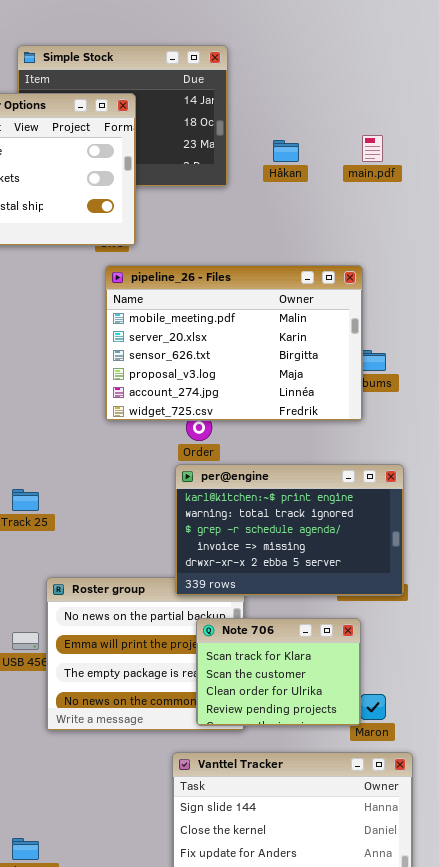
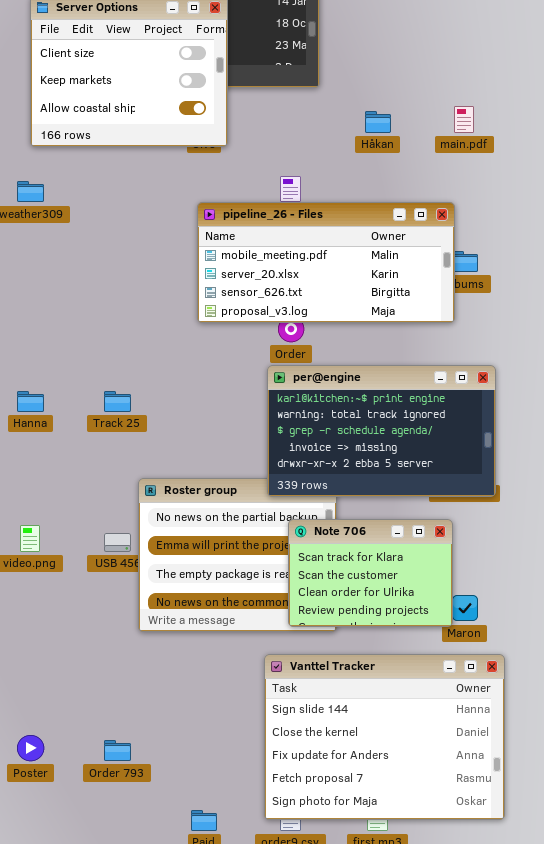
main.pdf: [362,135,383,162] -> [454,106,474,133], moved
Håkan: [273,140,299,162] -> [365,111,391,133], moved
pipeline_26 - Files: [105,265,363,421] -> [197,202,455,323], resized

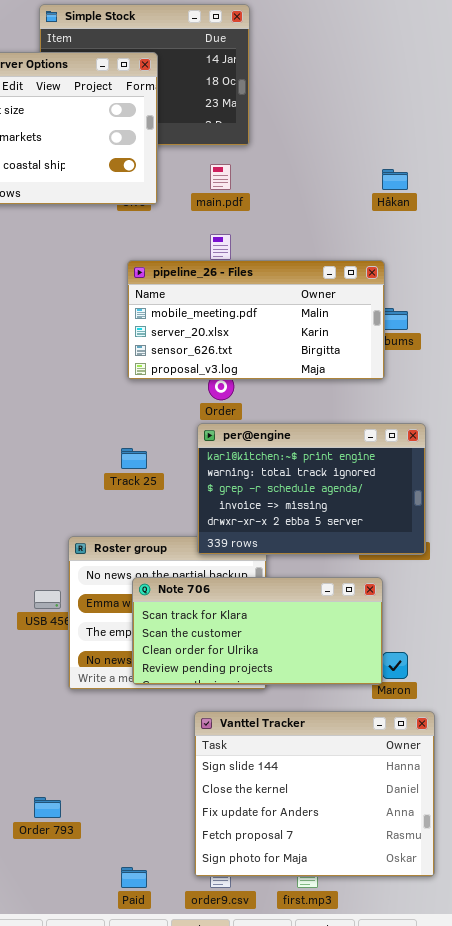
main.pdf: [454,106,474,133] -> [210,164,231,190], moved
Håkan: [365,111,391,133] -> [382,169,408,190], moved
Track 25: [104,391,131,412] -> [121,448,147,469], moved
Note 706: [288,519,453,627] -> [132,577,383,685], resized

